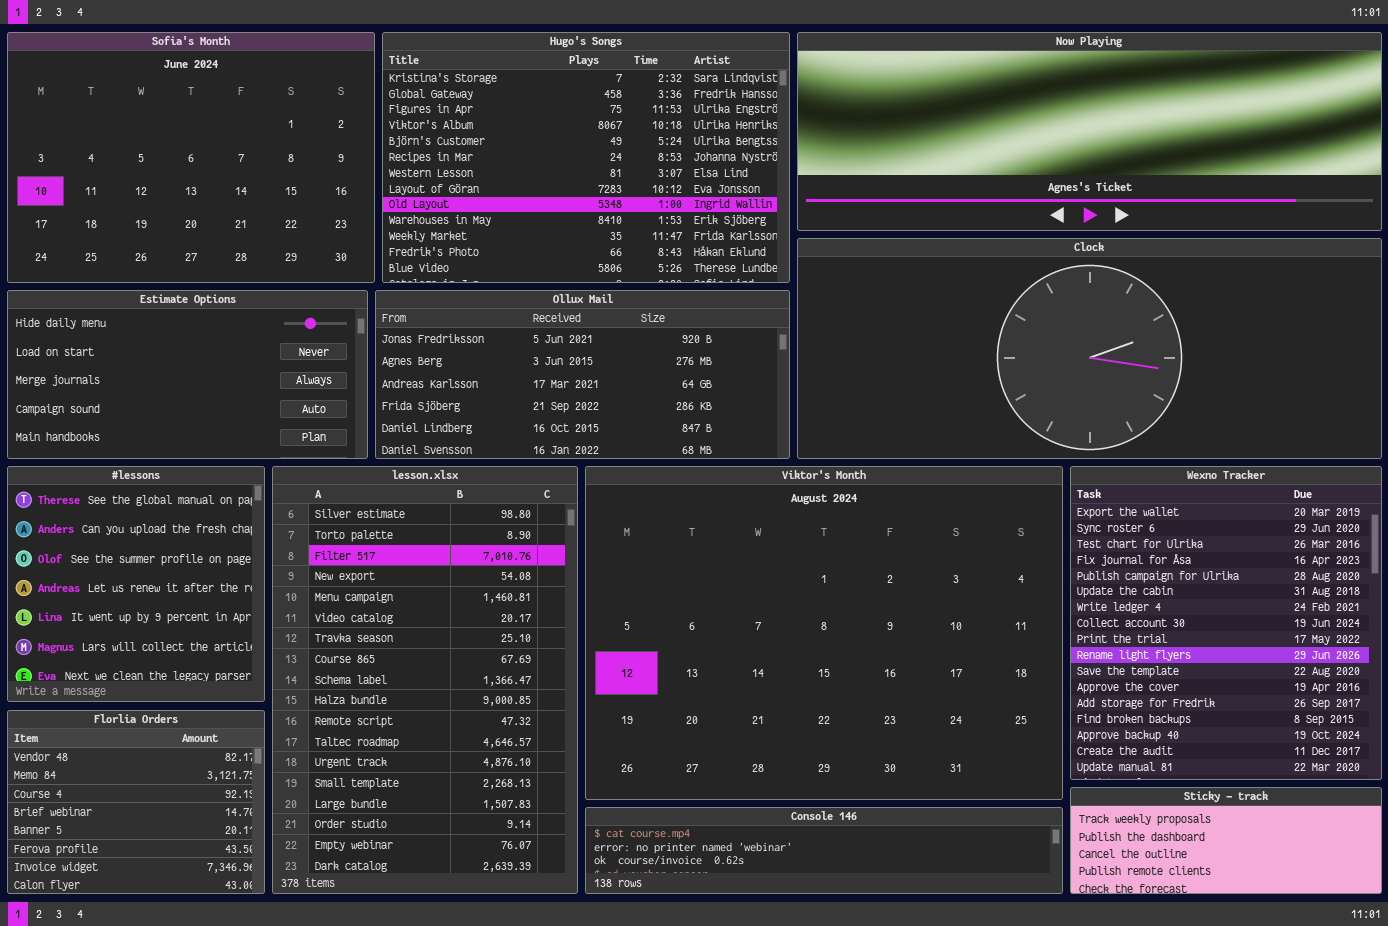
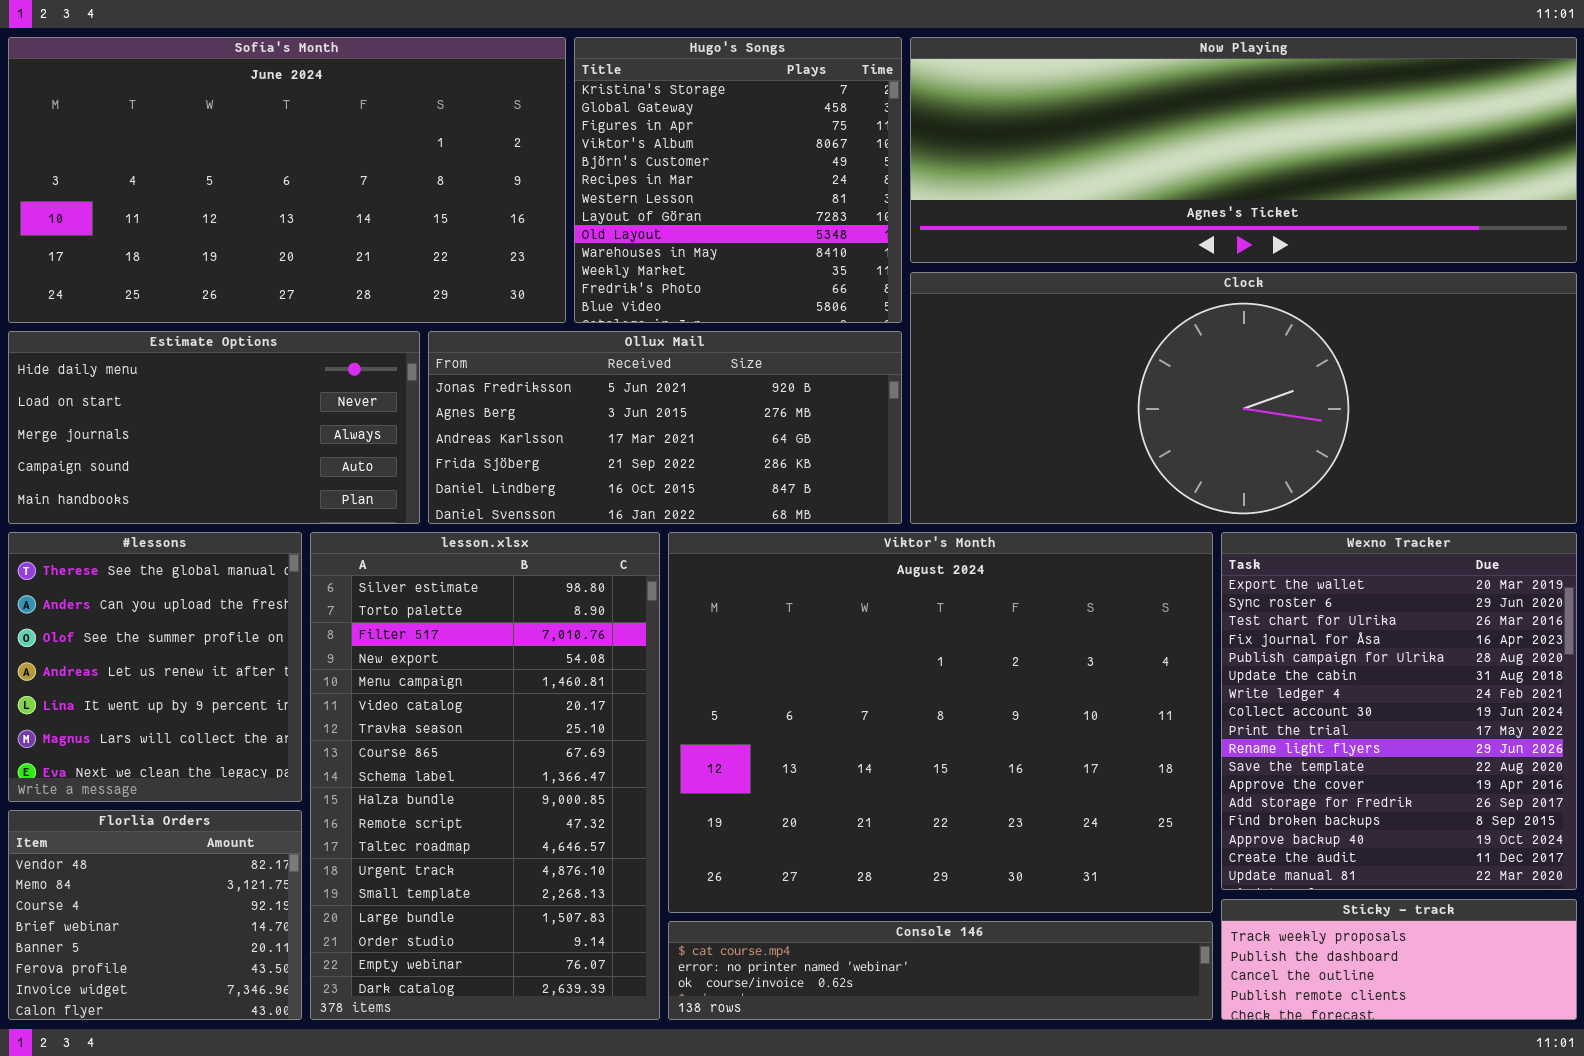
Sofia's Month: [7,32,375,283] -> [8,37,566,323], resized
Hugo's Songs: [382,32,790,283] -> [574,37,902,323], resized

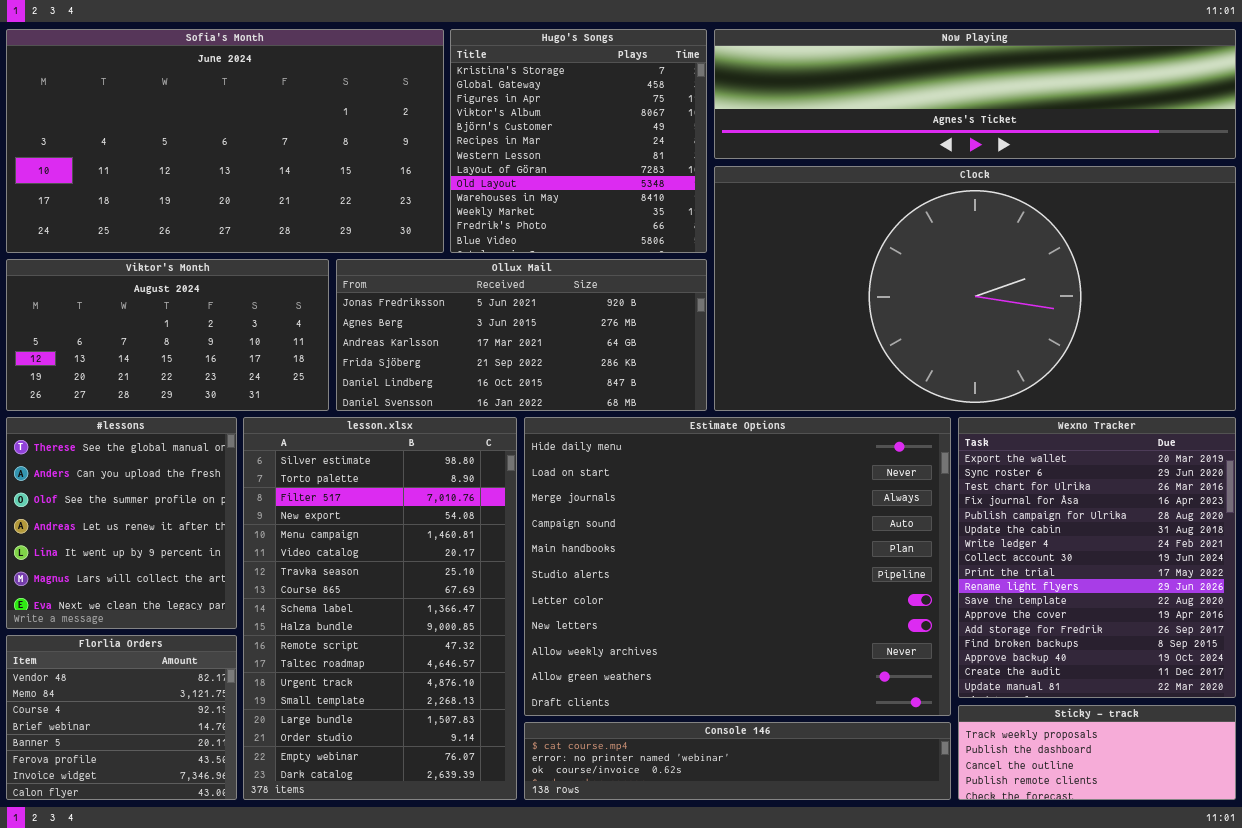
Now Playing: [910,37,1577,263] -> [714,29,1236,159], resized
Clock: [910,272,1577,524] -> [714,166,1236,411], resized
Estimate Options: [8,331,420,524] -> [524,417,951,716], moved, resized
Viktor's Month: [668,532,1213,913] -> [6,259,329,411], moved, resized

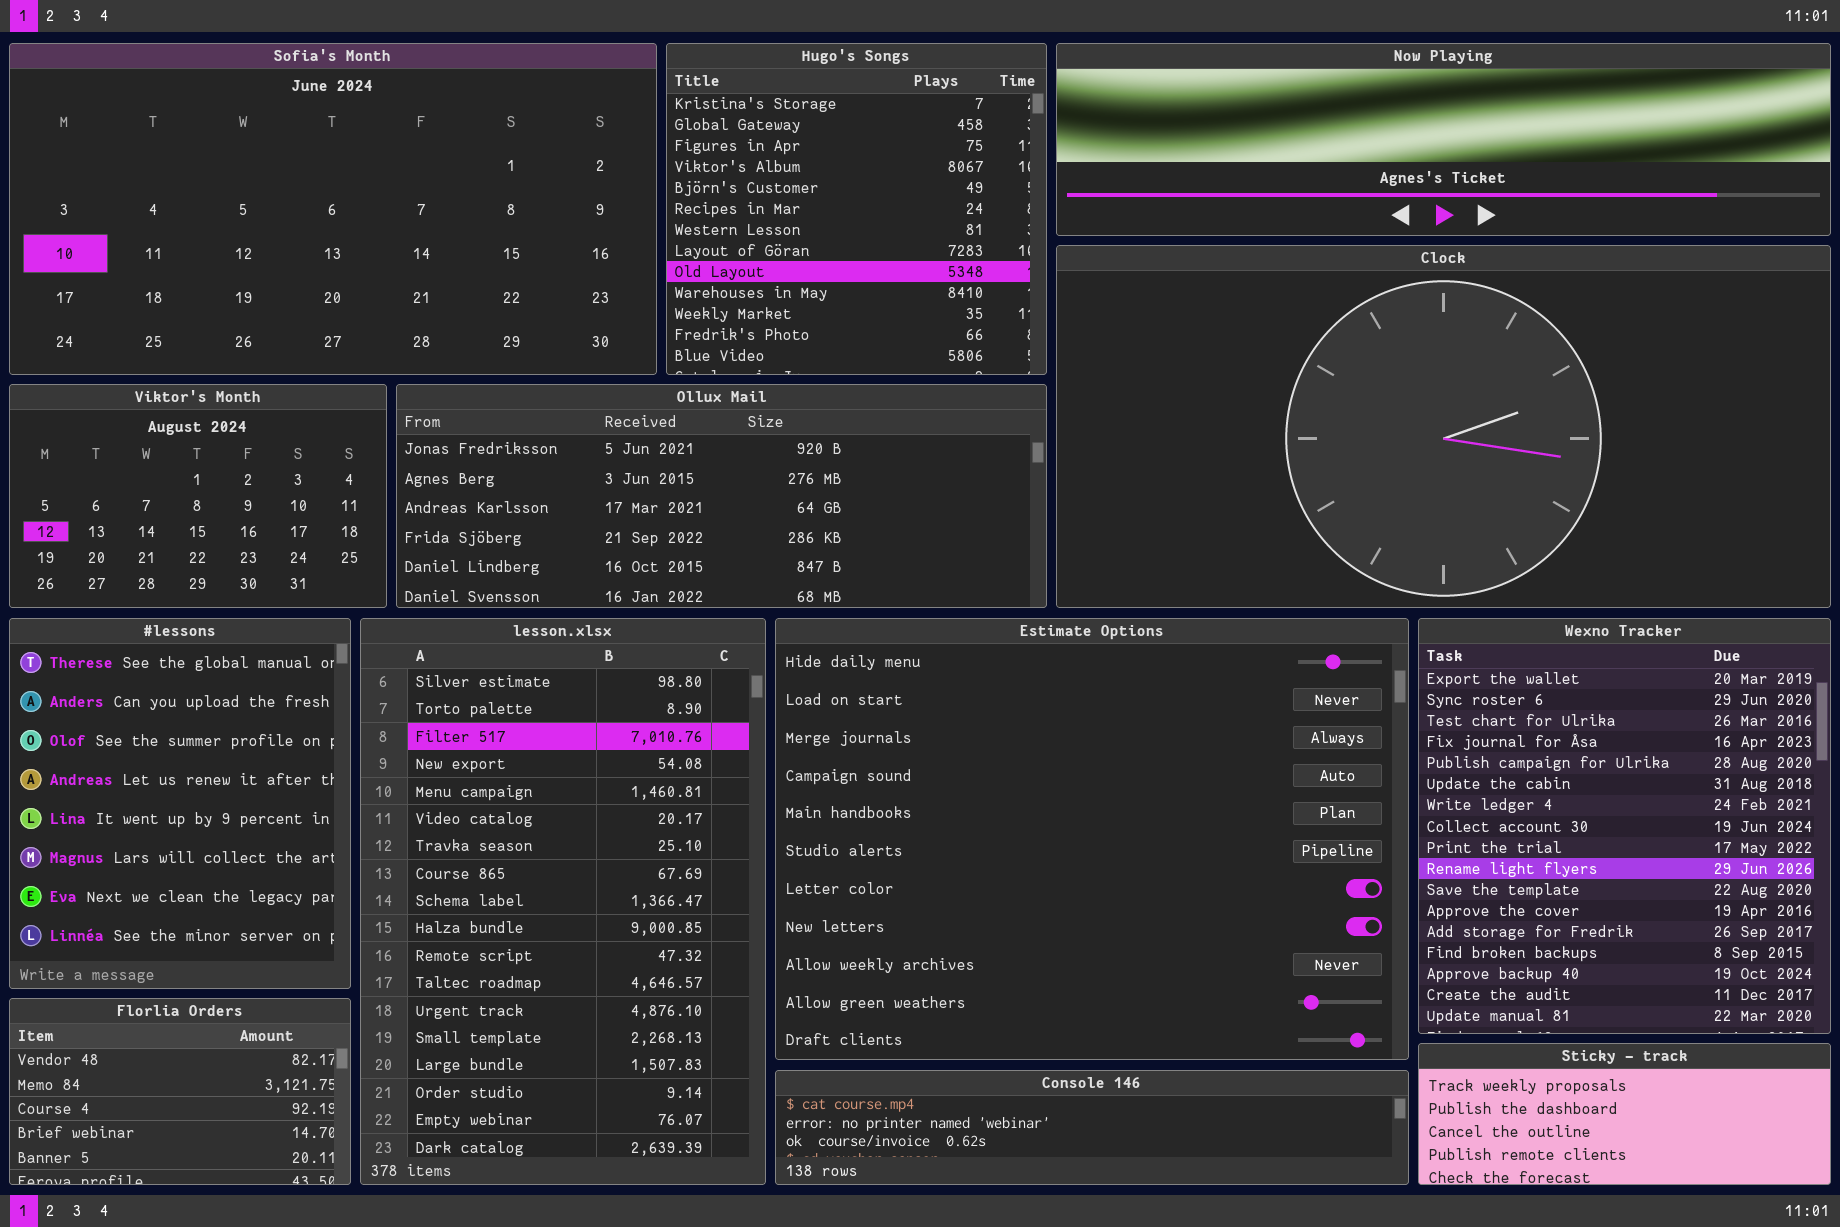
Viktor's Month: [6,259,329,411] -> [9,384,387,608], resized
Ollux Mail: [336,259,707,411] -> [396,384,1047,608], resized
#lessons: [6,417,237,629] -> [9,618,351,989], resized
Florlia Orders: [6,635,237,800] -> [9,998,351,1185], resized

